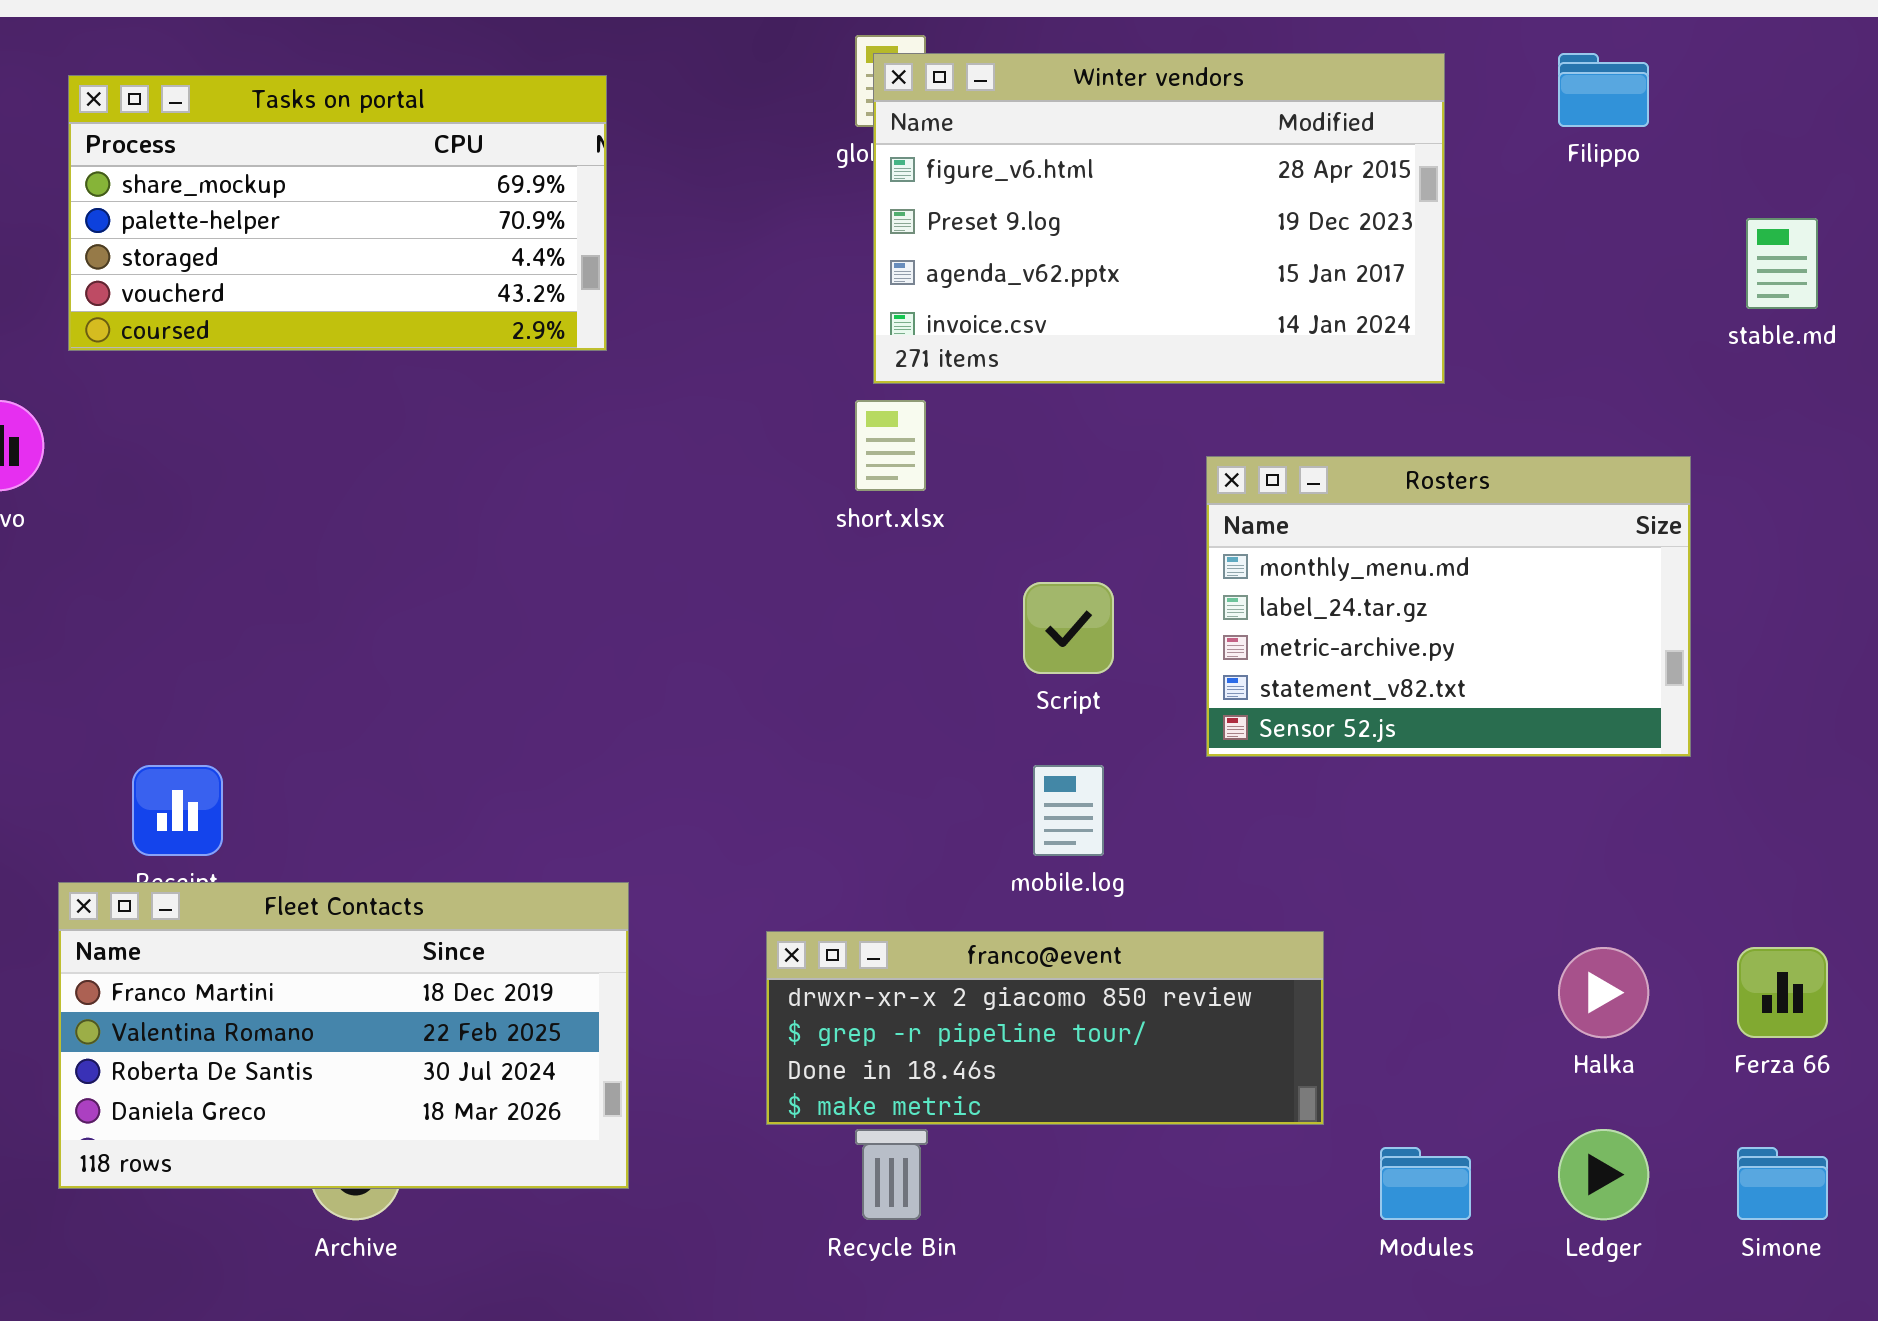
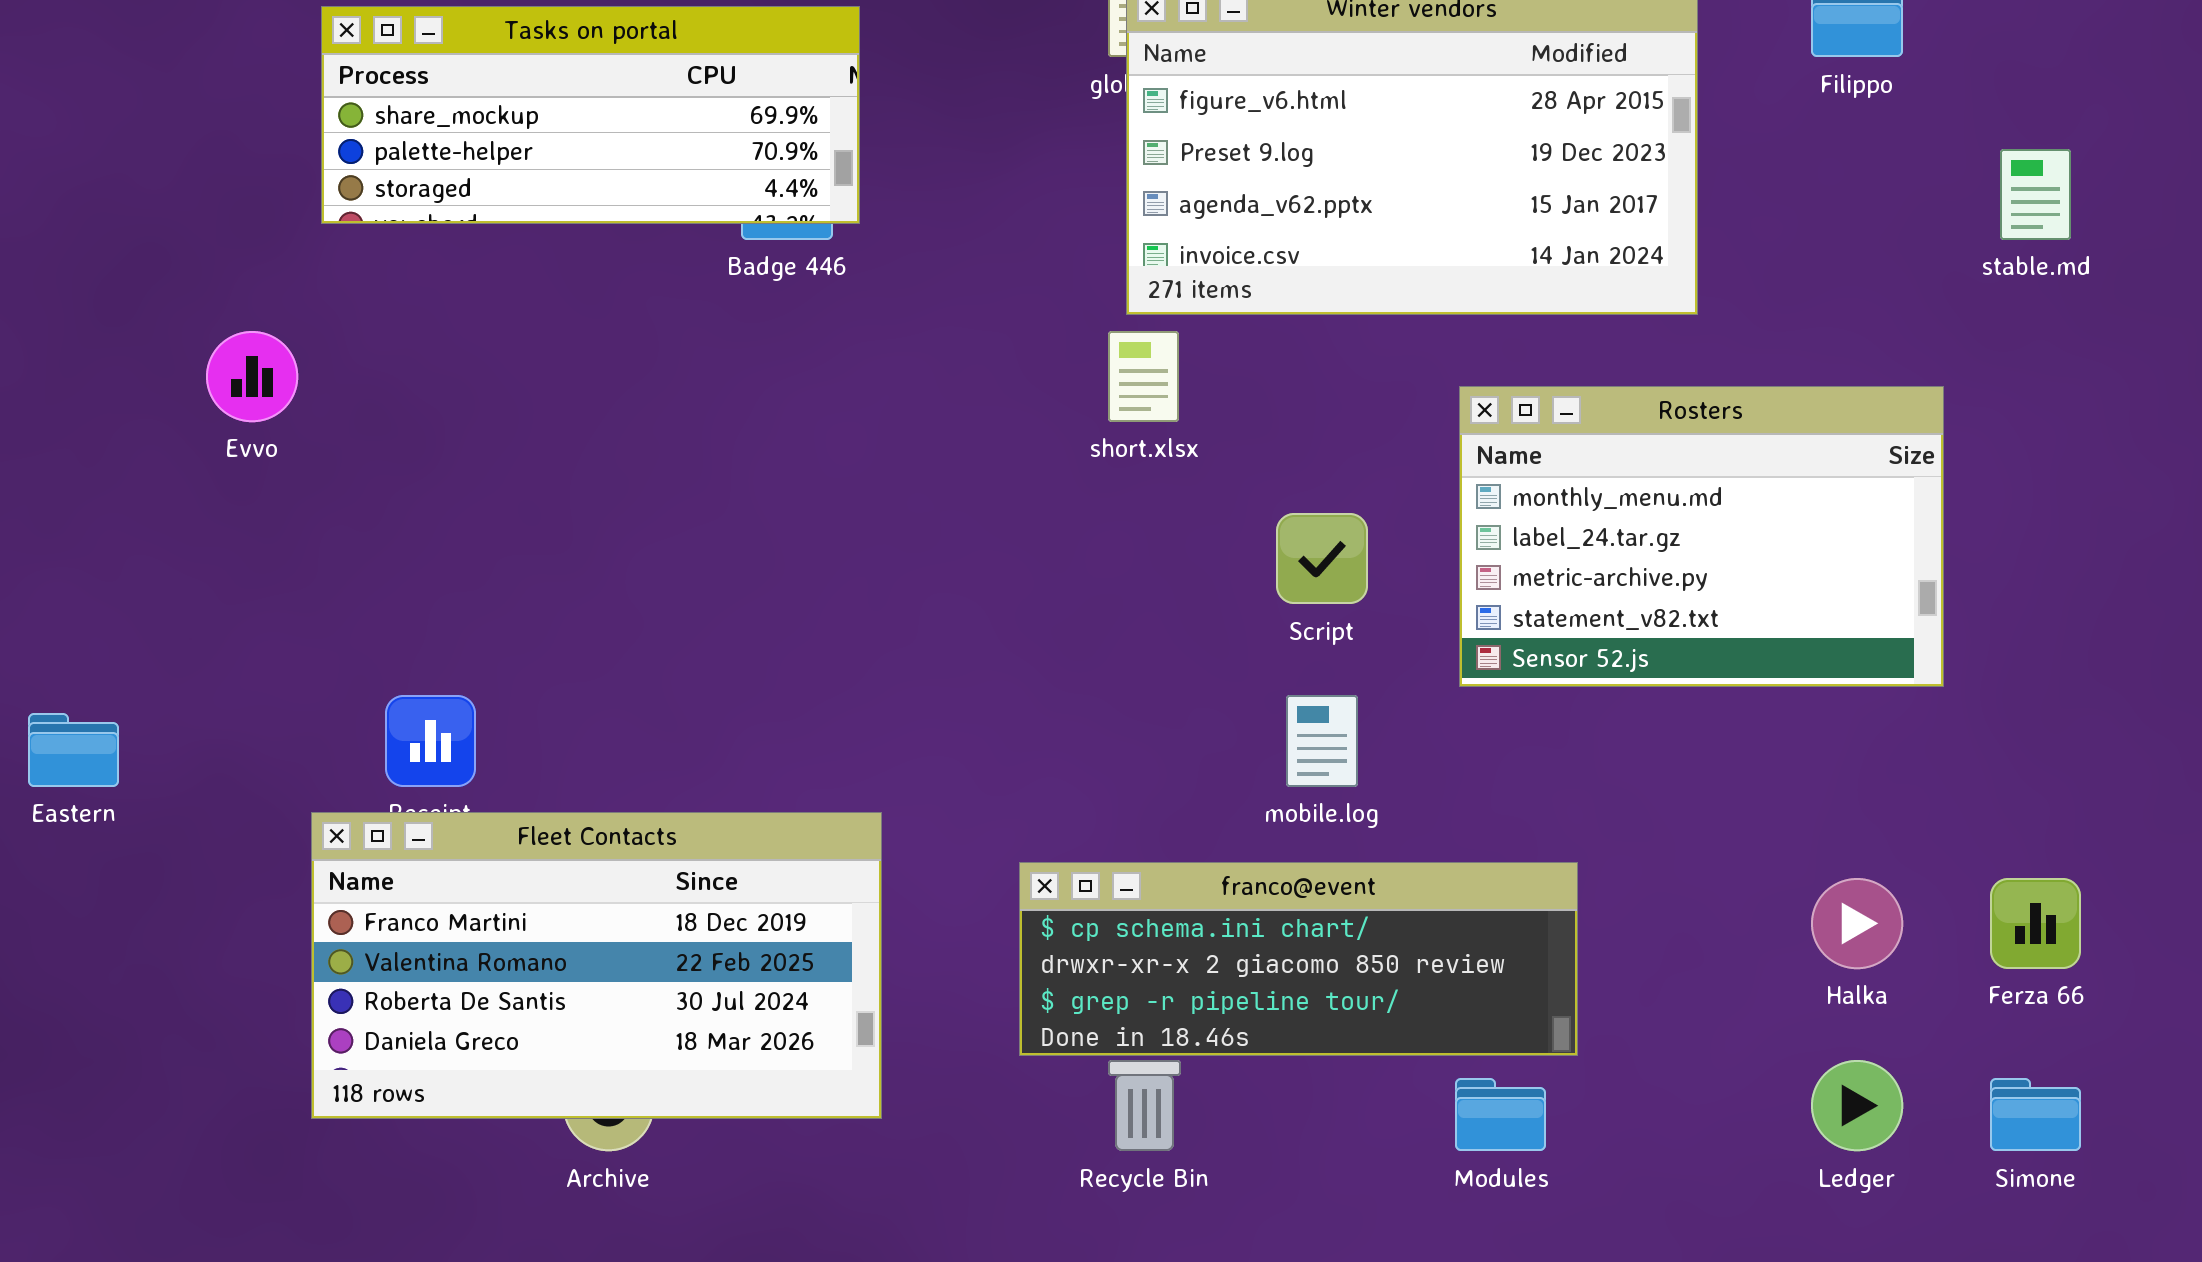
Tasks on portal: [68,75,607,351] -> [321,6,860,224], resized
franco@event: [766,931,1324,1125] -> [1019,862,1578,1056], scrolled up 1 row
Modules: [1380,1147,1471,1220] -> [1455,1078,1546,1151], moved

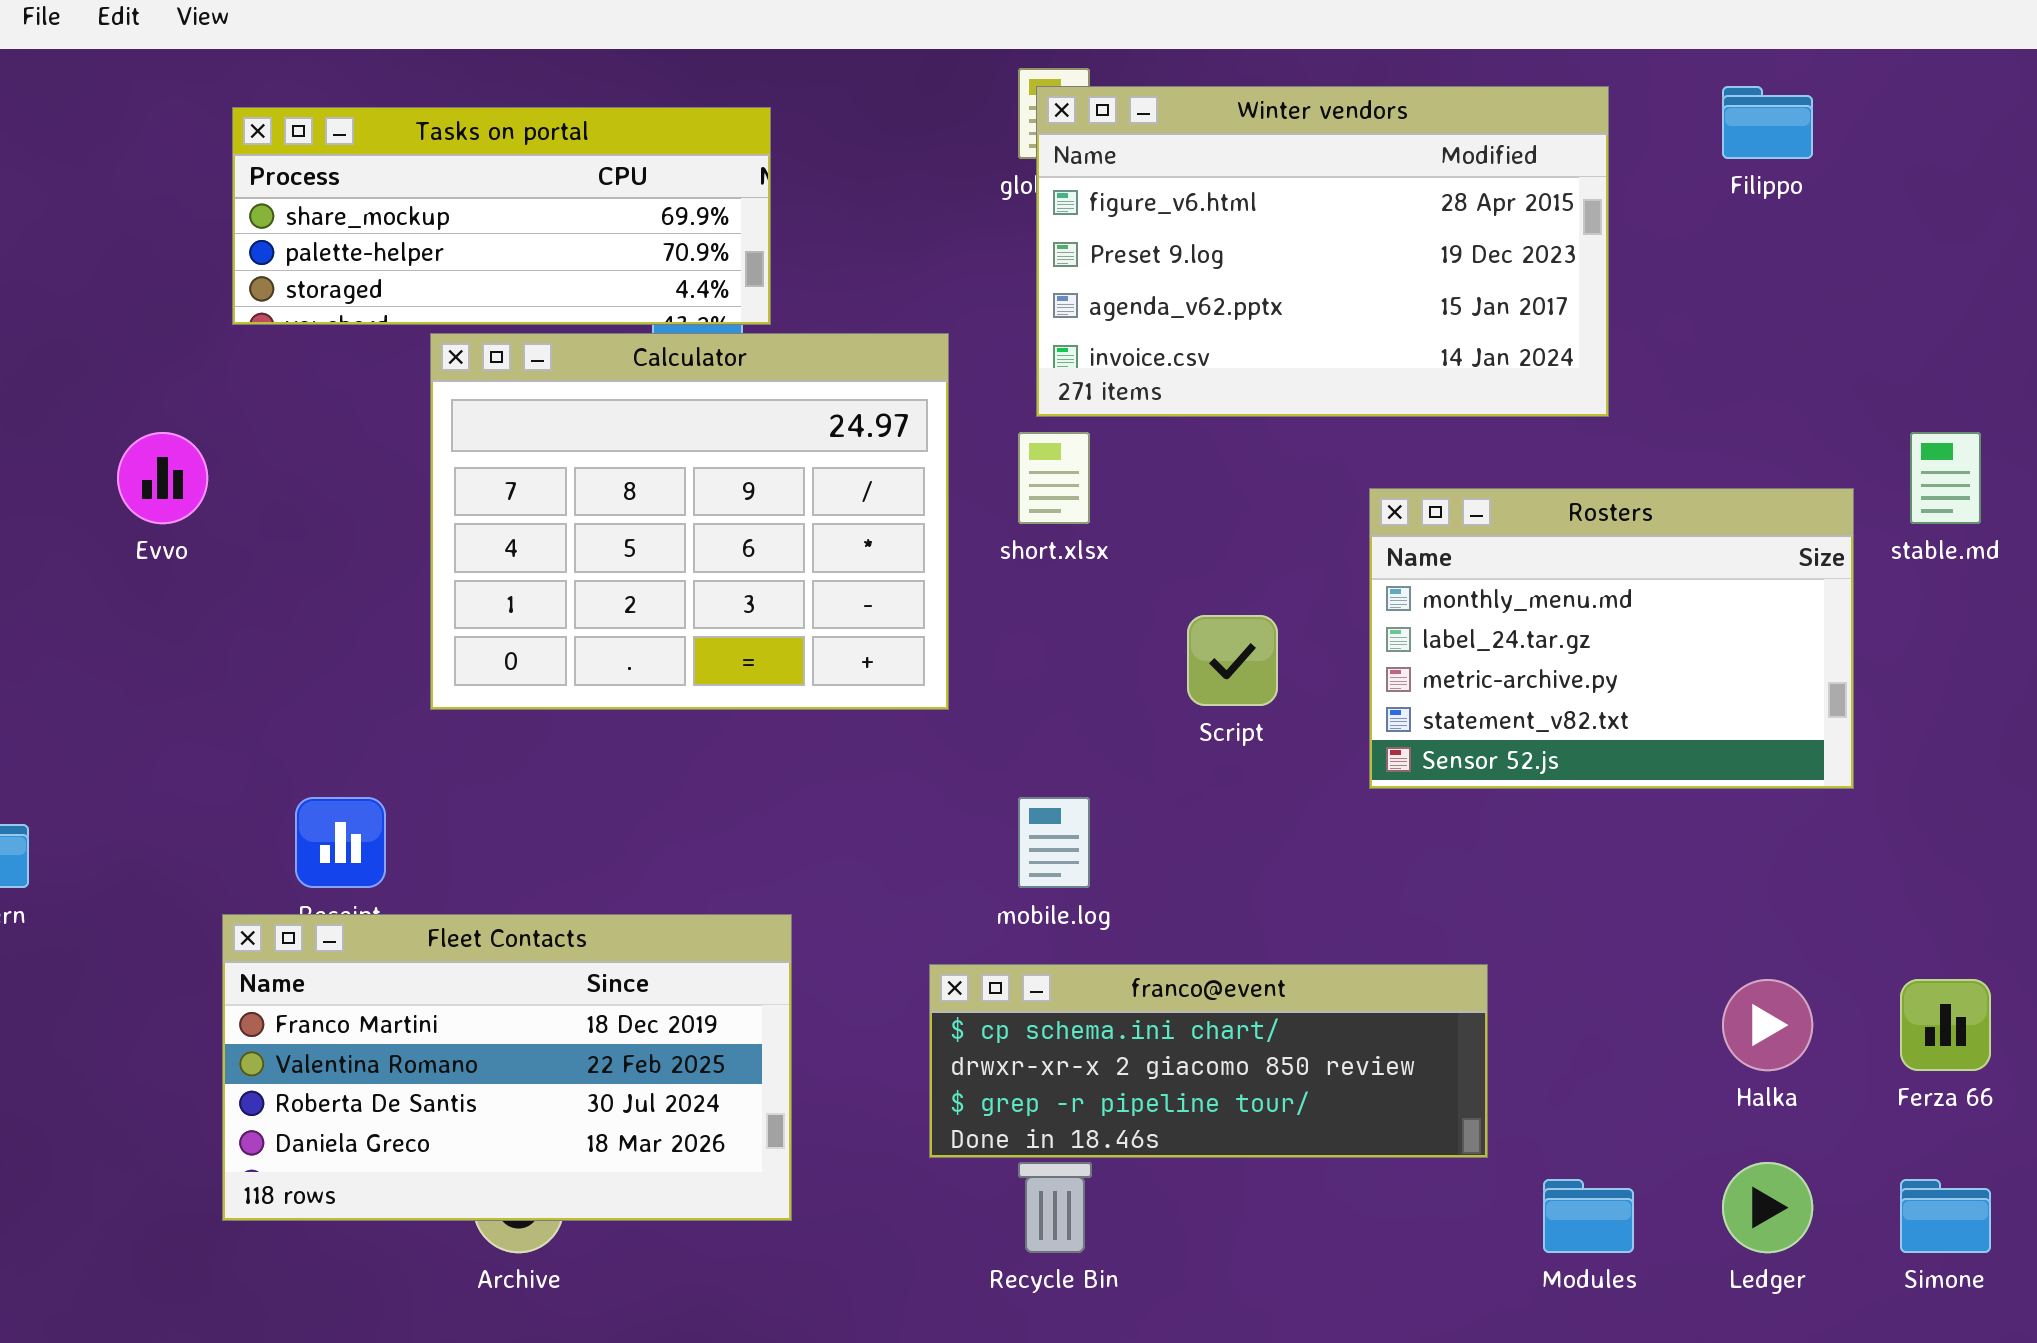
stable.md: [2000,149,2071,240] -> [1910,432,1981,524], moved
Calculator: none -> [430,333,949,710], opened
mobile.log: [1286,695,1358,787] -> [1018,797,1090,888], moved
Modules: [1455,1078,1546,1151] -> [1543,1179,1634,1253], moved

